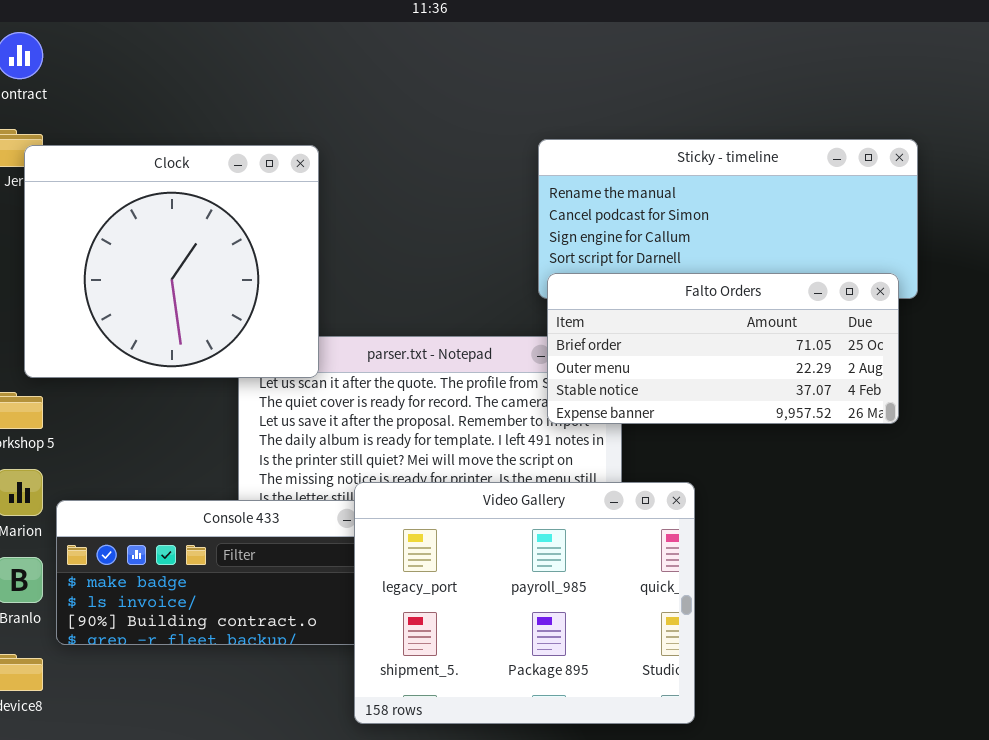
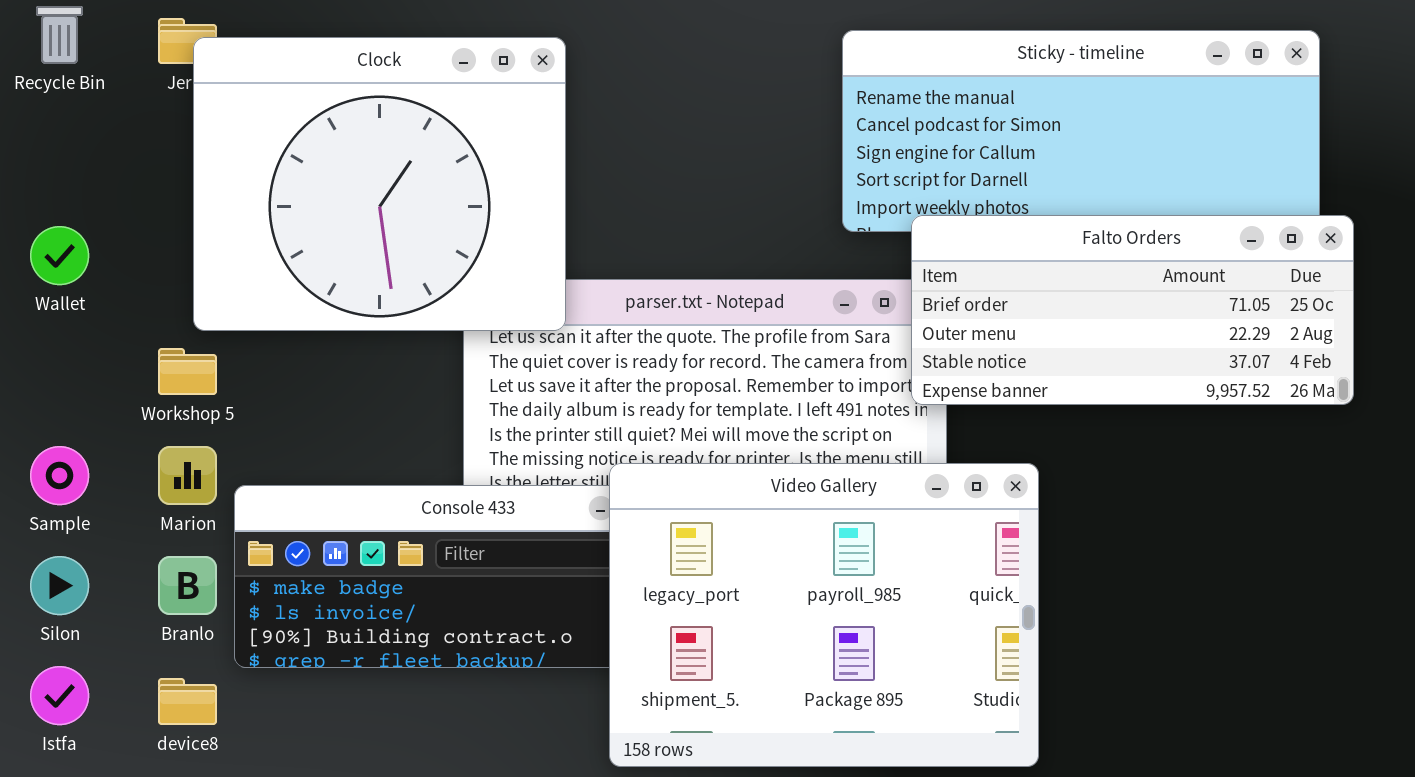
Falto Orders: [547,273,899,424] -> [911,215,1354,405], moved

